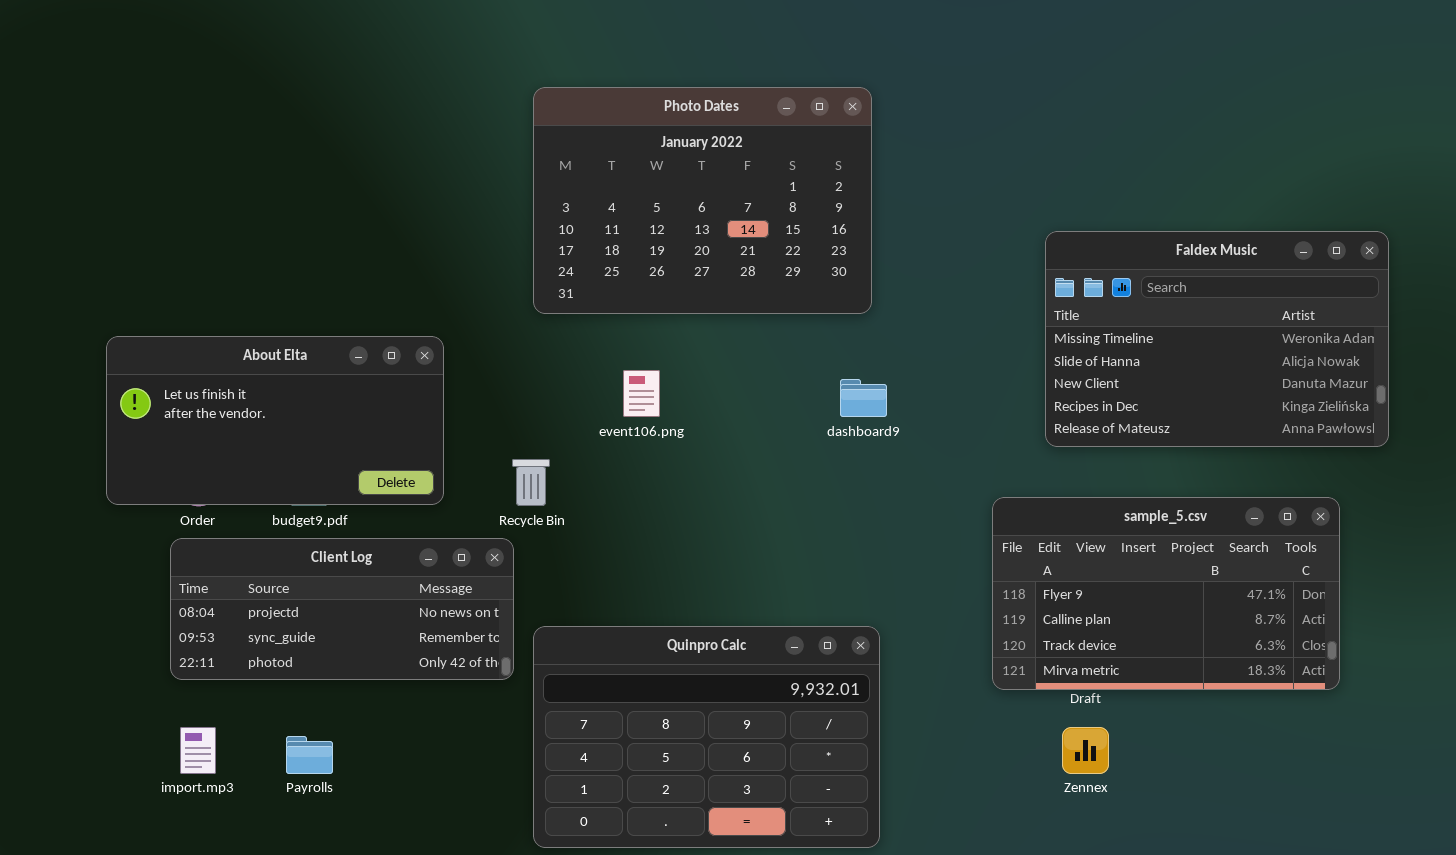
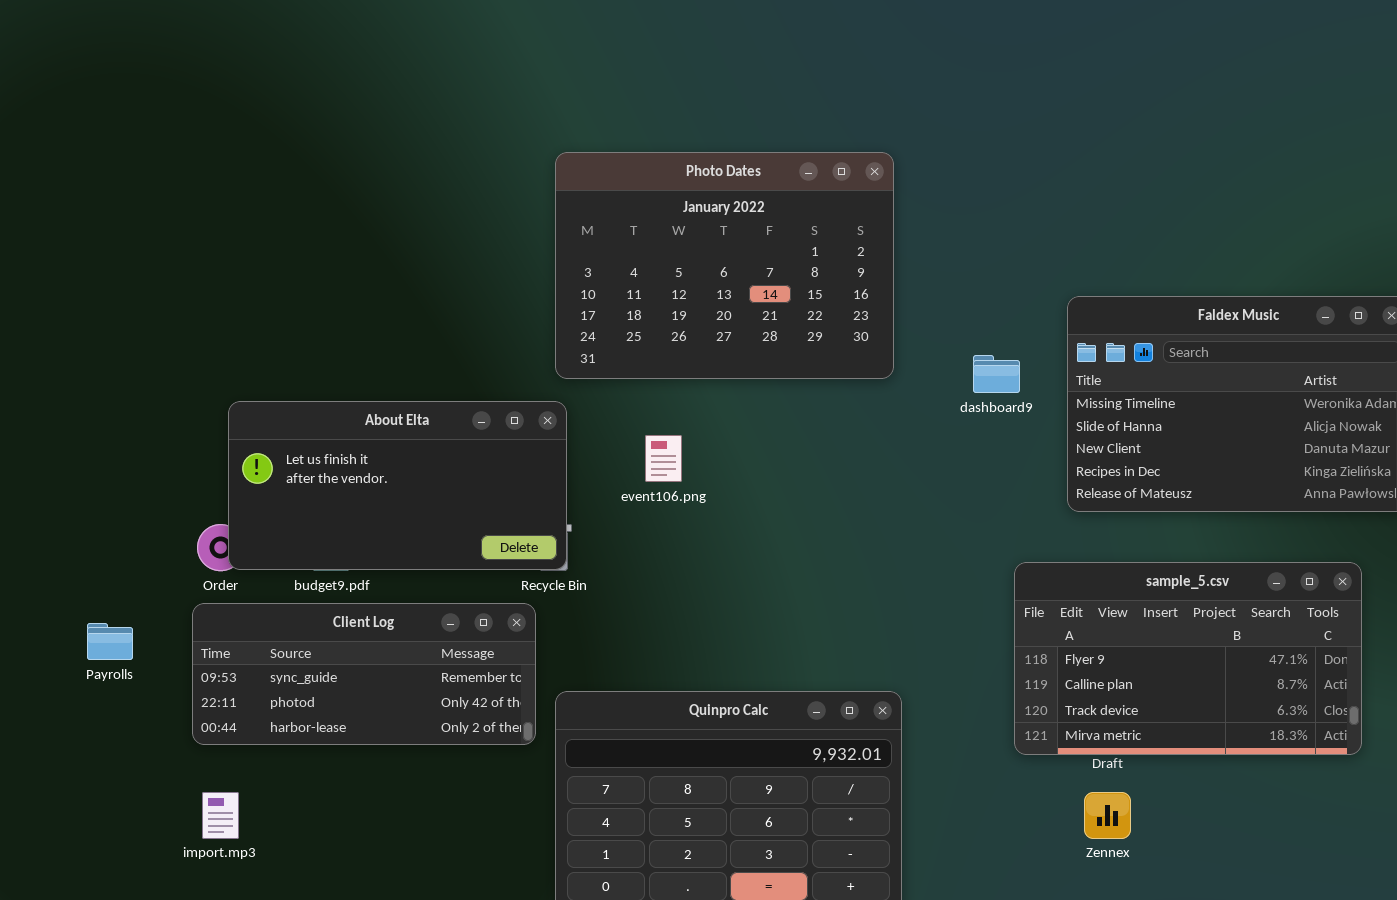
About Elta: [106,336,444,505] -> [228,401,567,570], moved
dashboard9: [840,379,887,417] -> [973,355,1020,393], moved
Client Log: [170,538,514,680] -> [192,603,536,745], scrolled down 1 row
Payrolls: [286,736,333,774] -> [87,623,133,660], moved

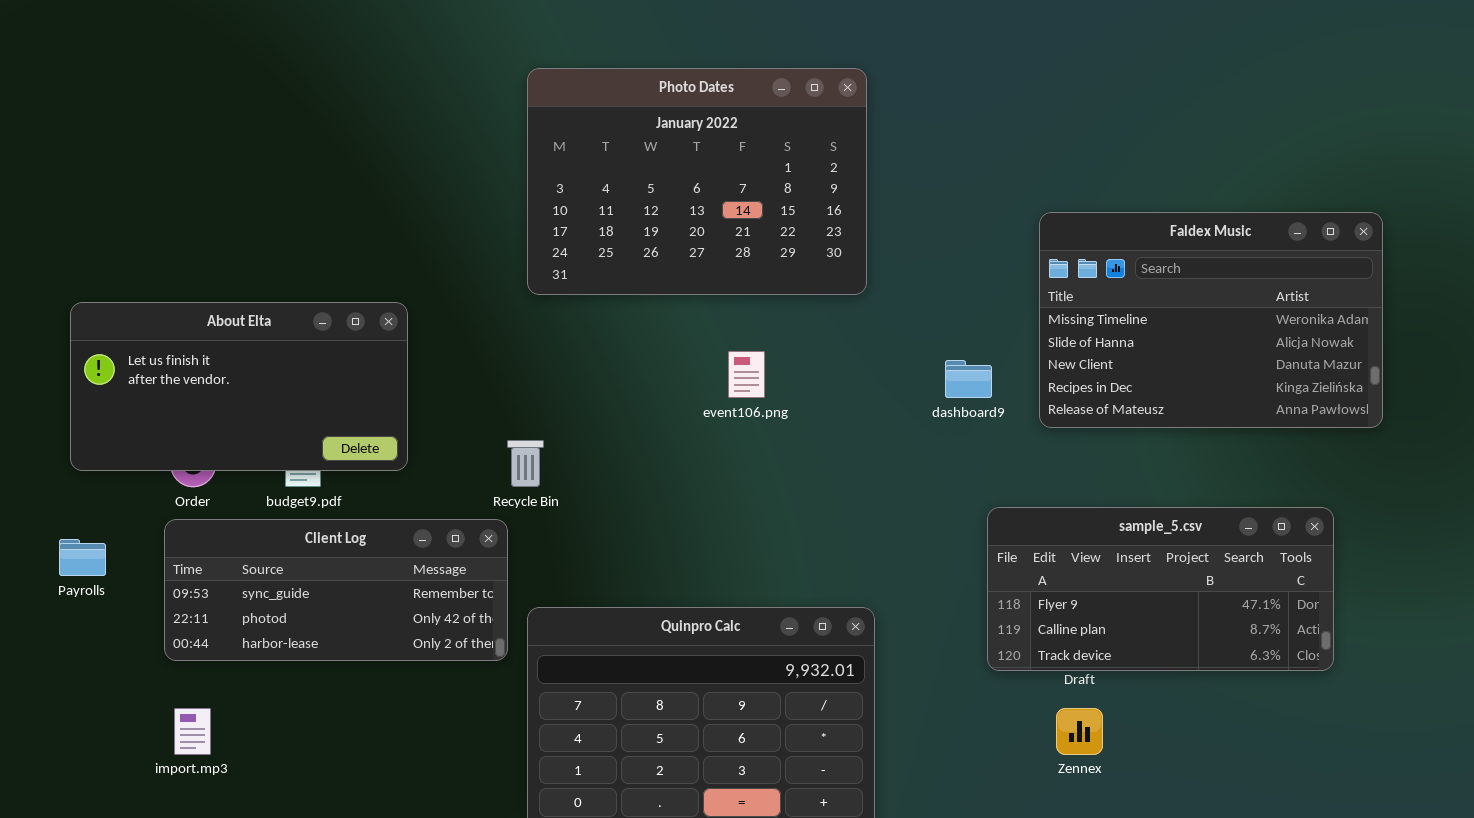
dashboard9: [973,355,1020,393] -> [945,360,992,398], moved
About Elta: [228,401,567,570] -> [70,302,408,471], moved
event106.png: [645,435,682,482] -> [728,351,765,398], moved
sample_5.csv: [1014,562,1362,755] -> [987,507,1334,671], resized

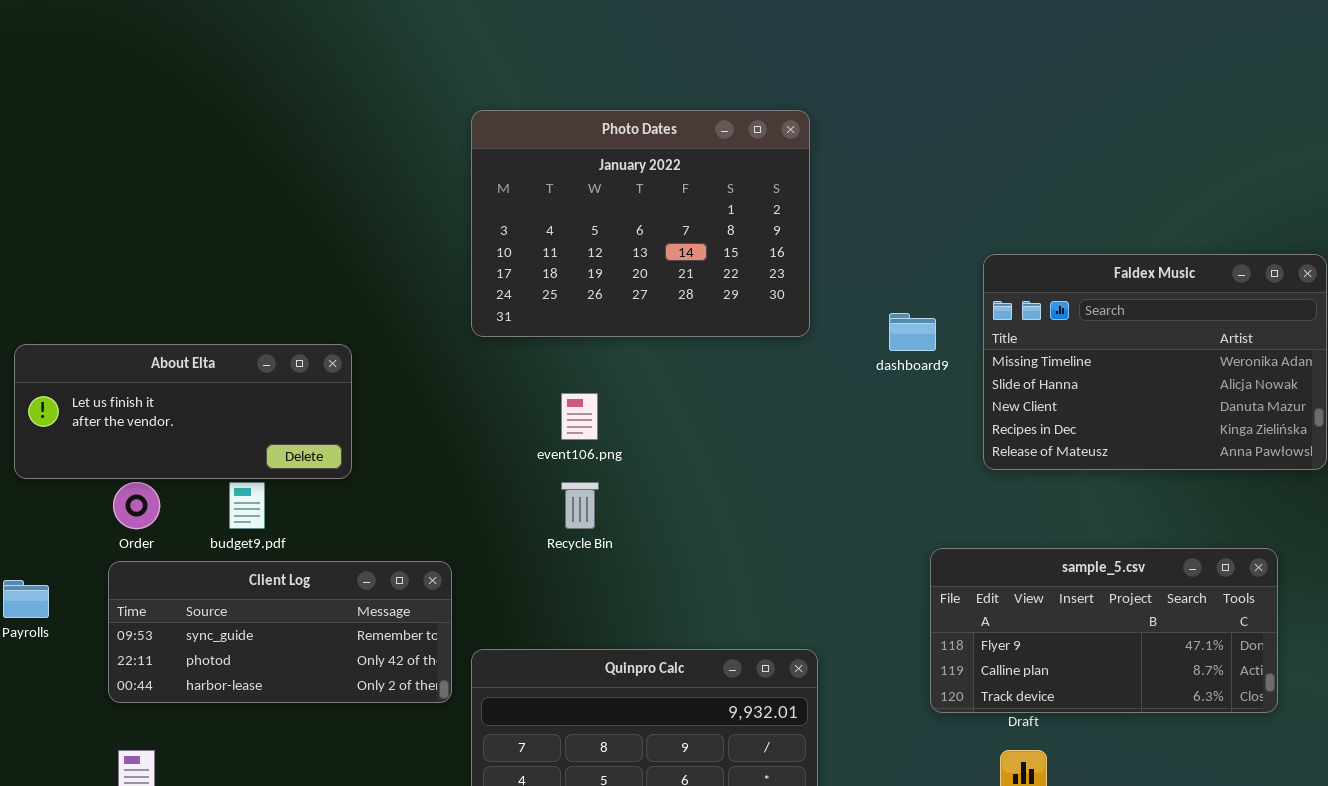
About Elta: [70,302,408,471] -> [14,344,352,479], resized
event106.png: [728,351,765,398] -> [561,393,598,440], moved
dashboard9: [945,360,992,398] -> [889,313,936,351], moved
Recycle Bin: [507,440,544,487] -> [561,482,599,529], moved

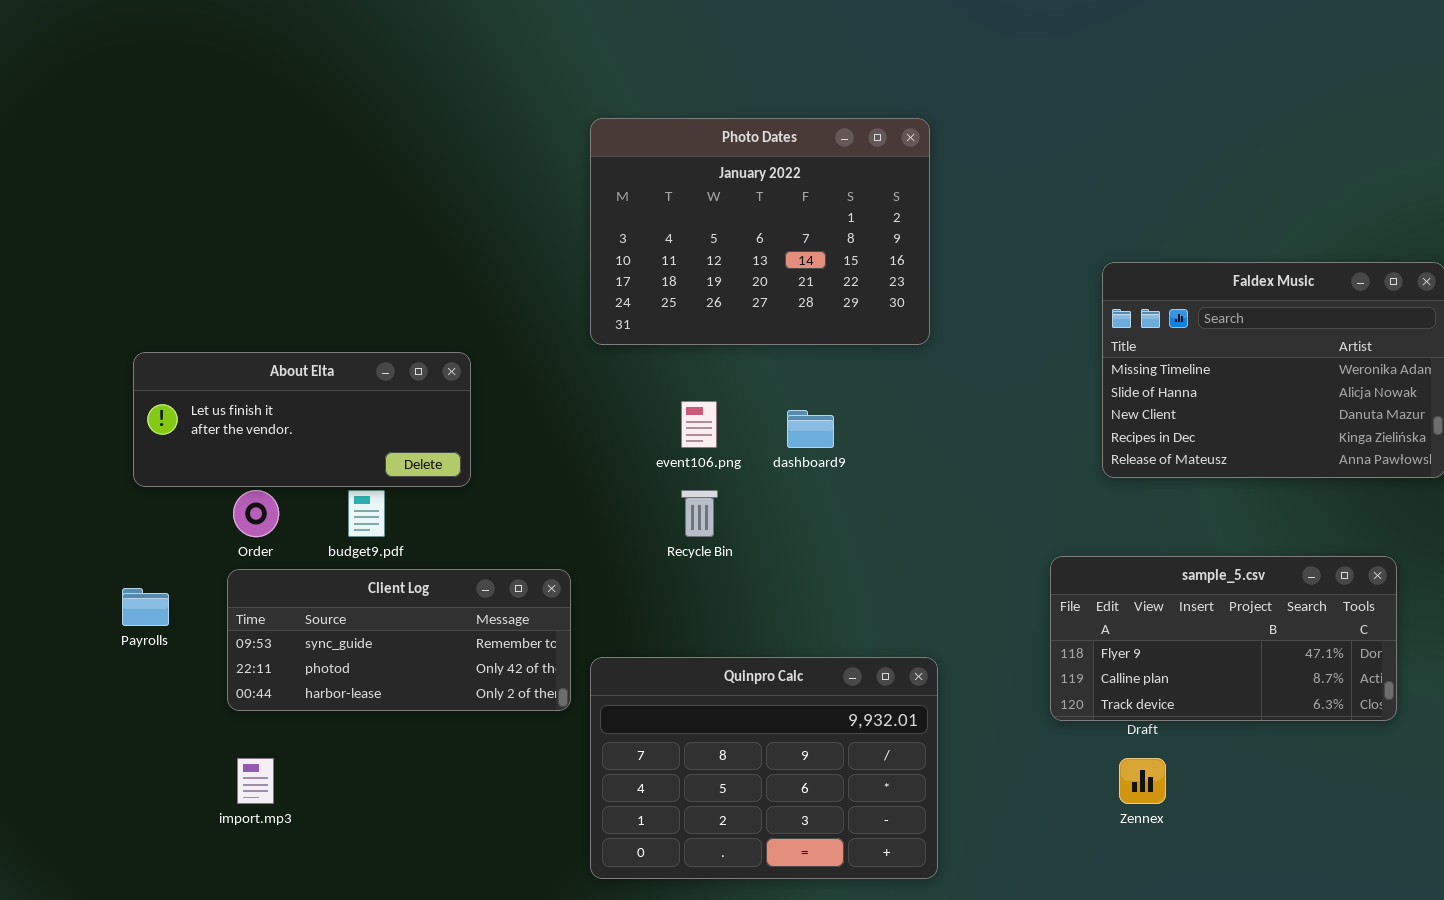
dashboard9: [889,313,936,351] -> [787,410,834,448], moved

